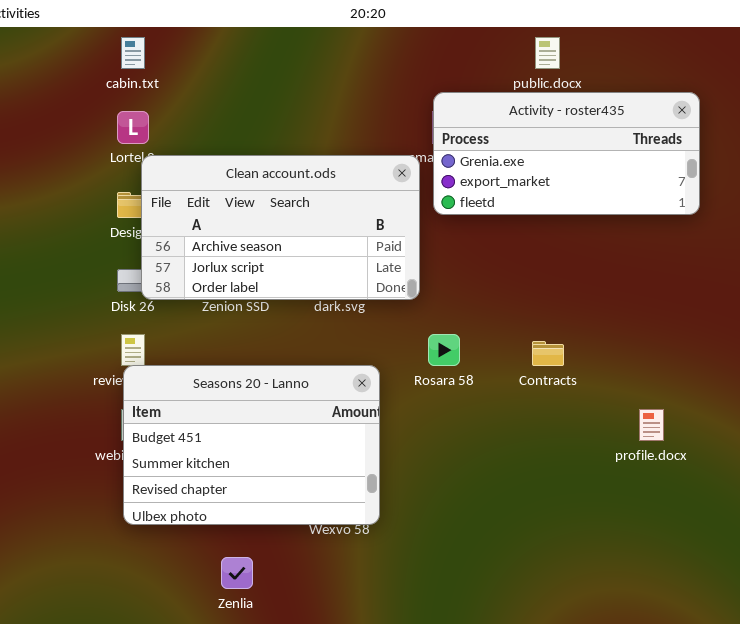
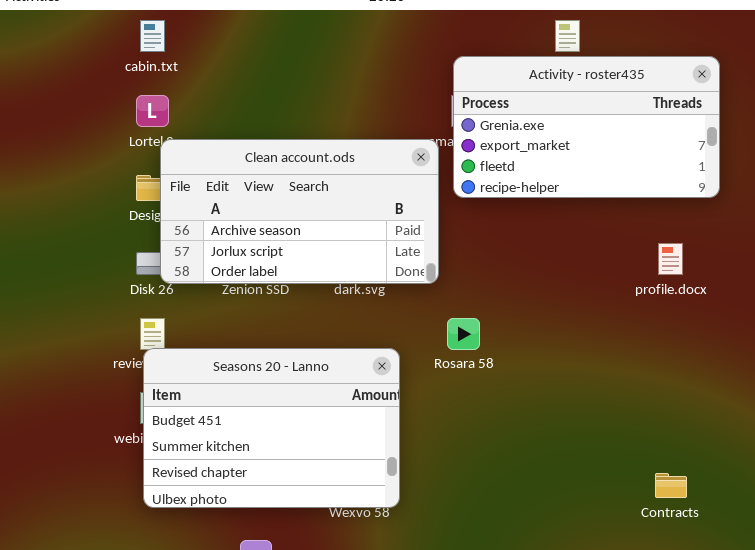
Activity - roster435: [433,92,700,215] -> [453,56,720,198], resized
Contracts: [532,341,564,366] -> [655,473,687,498], moved
profile.docx: [639,409,664,441] -> [658,243,683,275], moved

